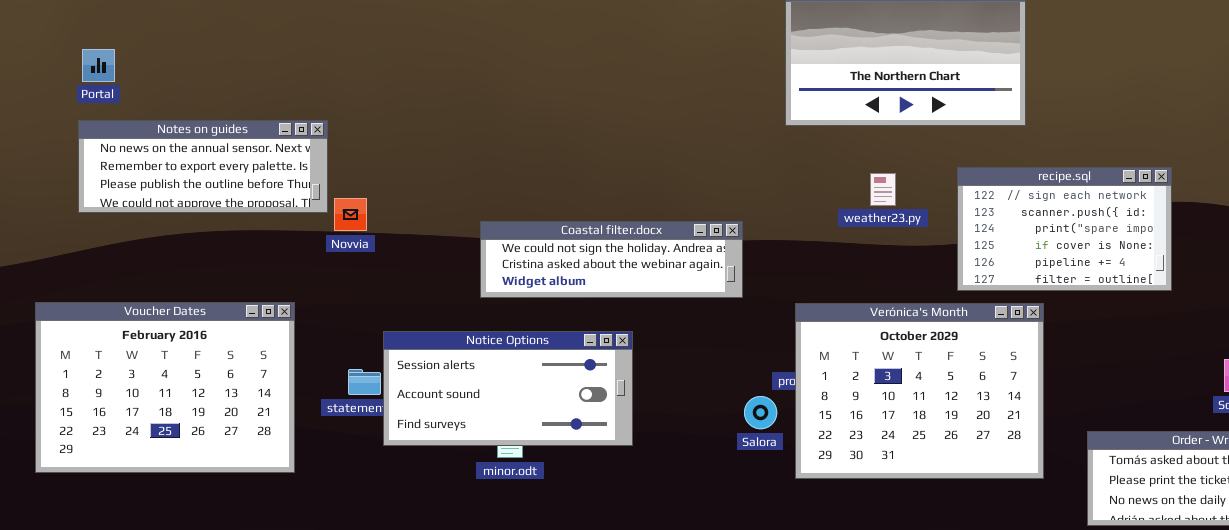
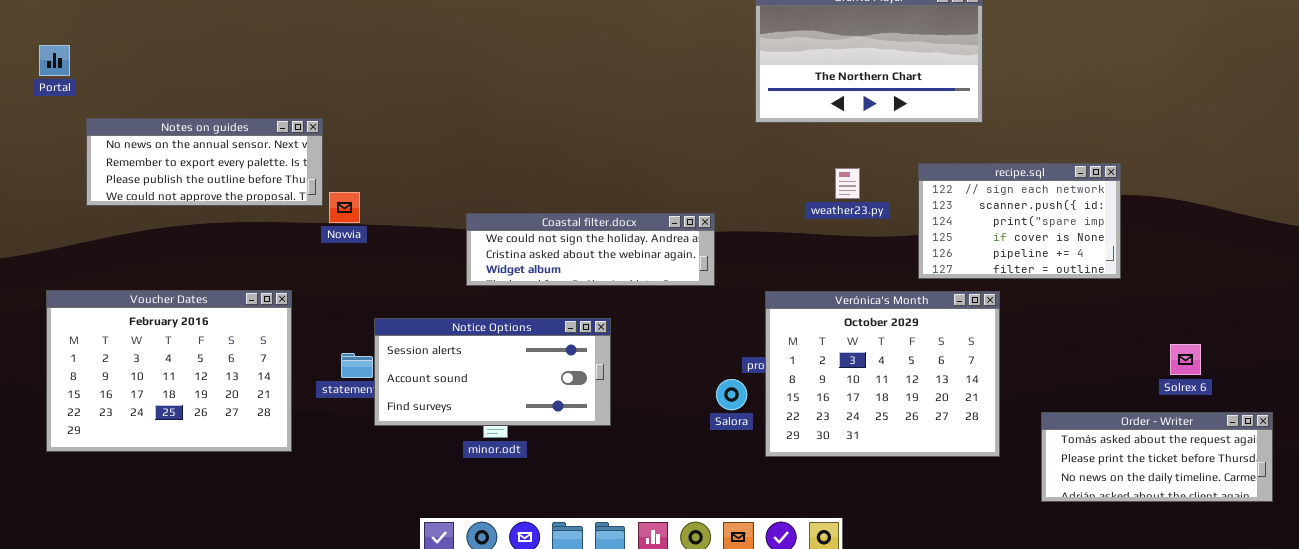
Portal: [82,49,115,82] -> [39,45,70,76], moved

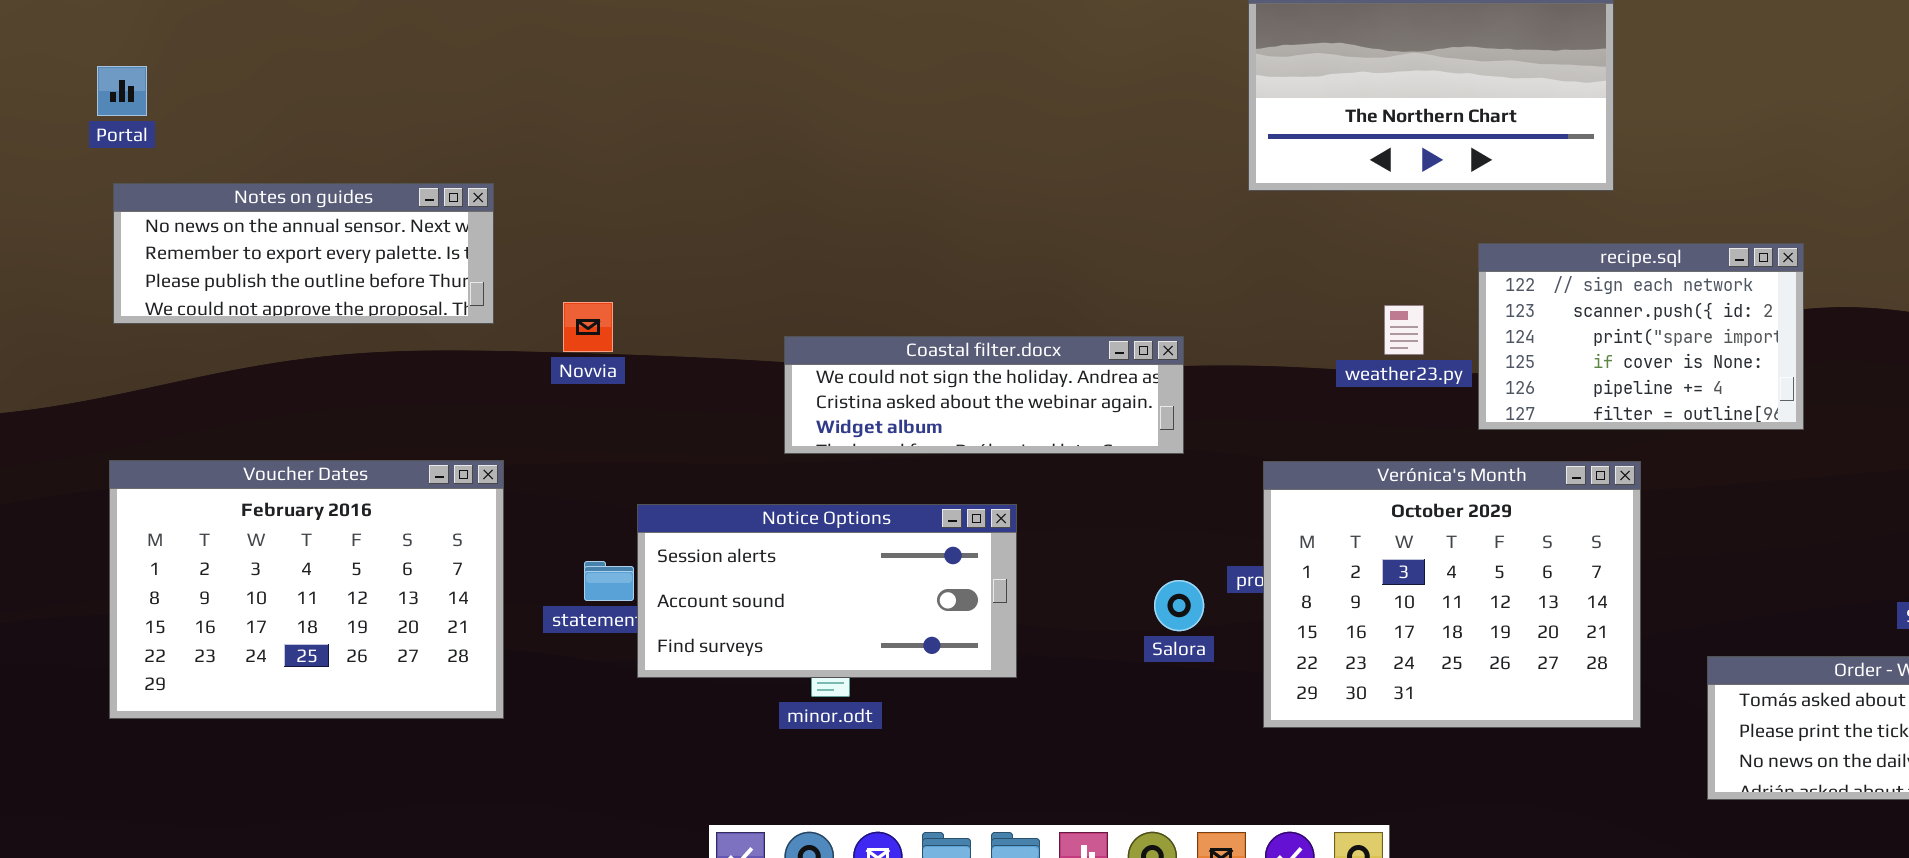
Notes on guides: [86,118,323,206] -> [113,183,494,324], moved
recipe.sql: [918,163,1121,279] -> [1478,243,1804,430], moved
weather23.py: [835,168,860,199] -> [1384,305,1424,355], moved
Salora: [716,379,747,410] -> [1154,580,1204,631], moved

